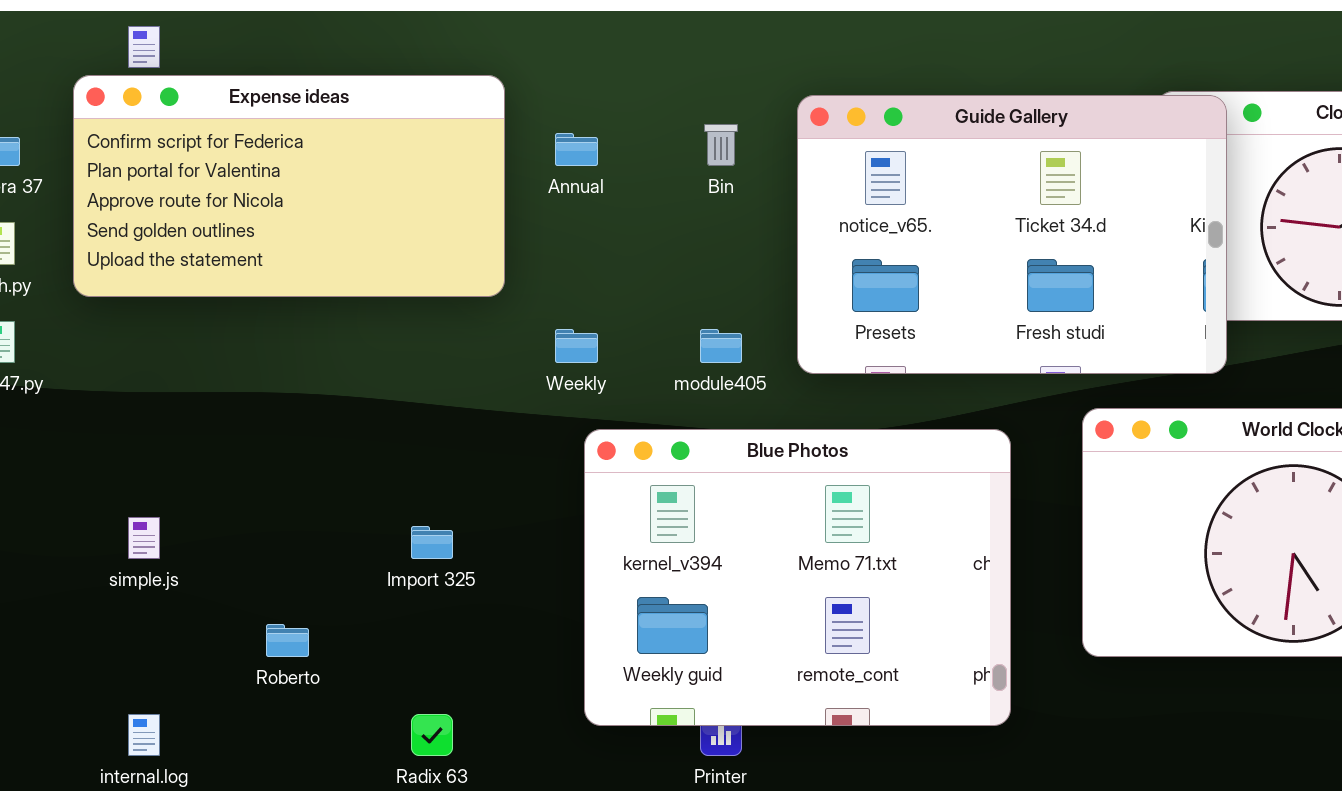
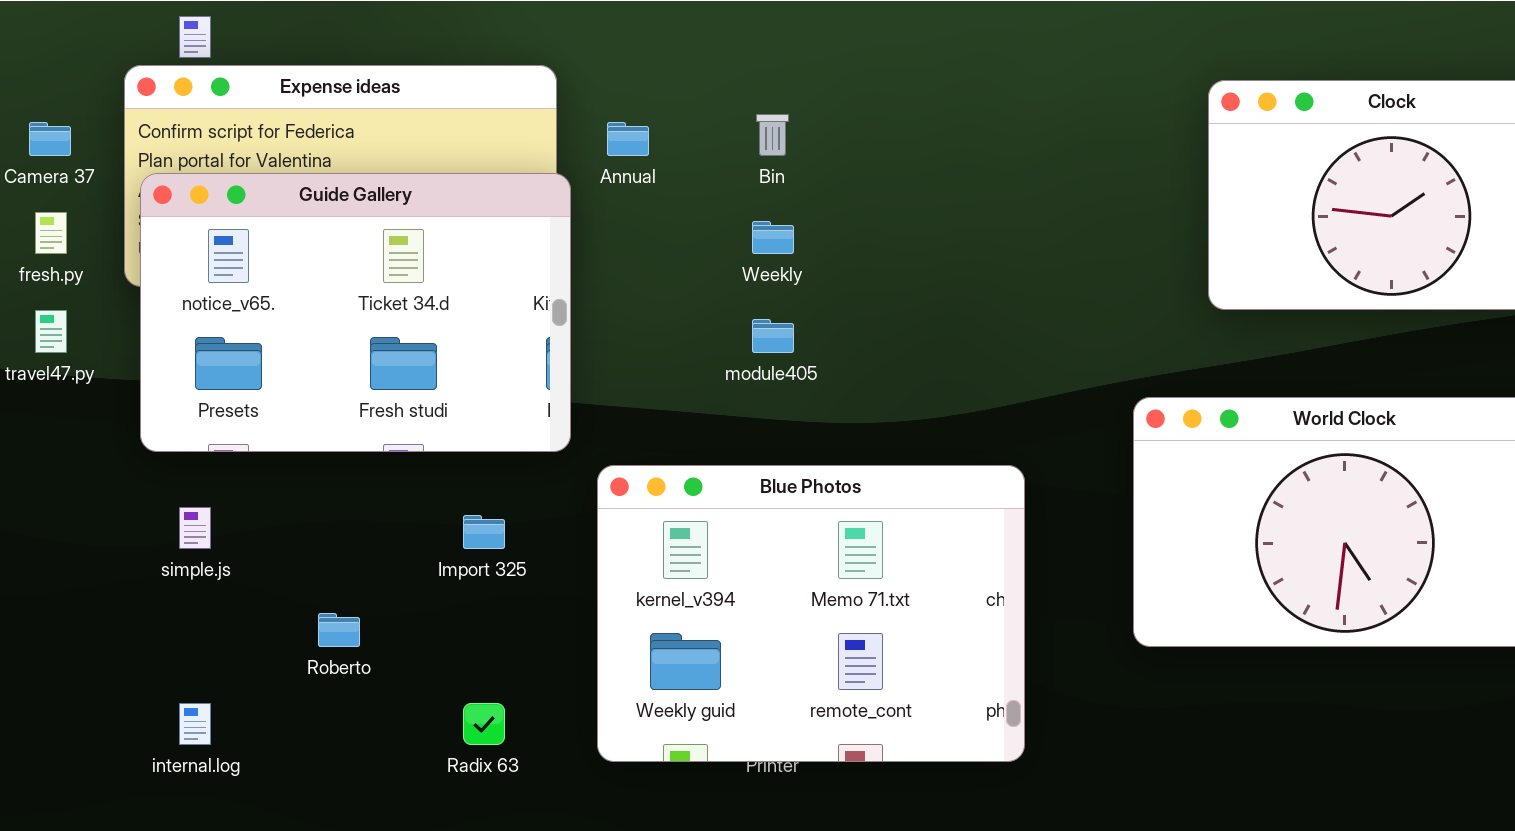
Guide Gallery: [797,95,1227,374] -> [140,173,571,452], moved
Weekly: [555,329,598,363] -> [752,221,794,254], moved
Blue Photos: [584,429,1011,726] -> [597,465,1025,762], moved

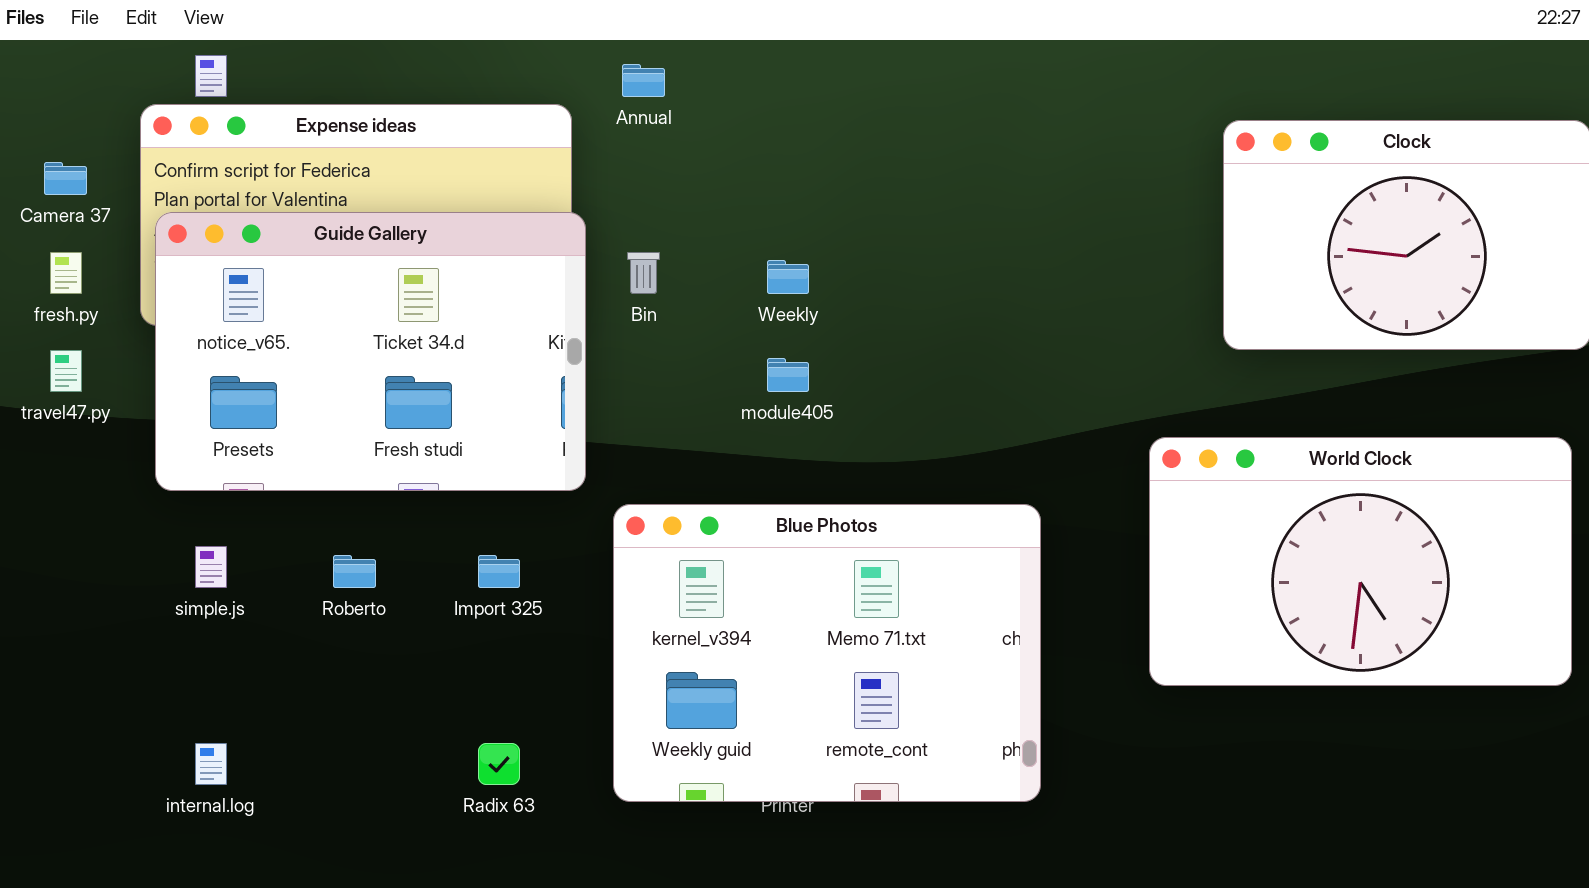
Bin: [756,114,789,156] -> [627,252,660,294], moved
Annual: [607,122,649,156] -> [622,64,665,97], moved
Roberto: [318,613,360,647] -> [333,555,376,588], moved

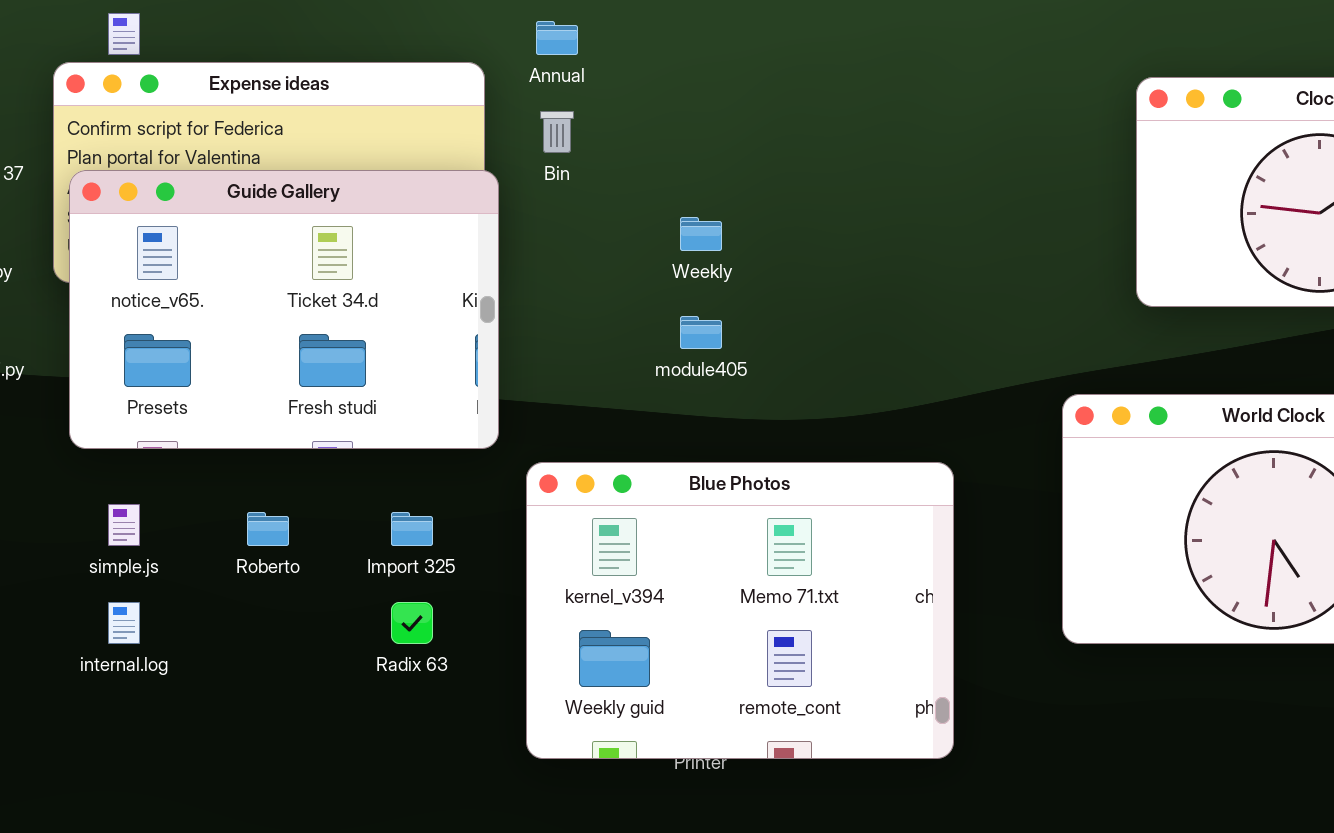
Bin: [627,252,660,294] -> [540,111,574,153], moved
internal.log: [195,743,227,785] -> [108,602,140,644], moved
Radix 63: [478,743,520,785] -> [391,602,433,644], moved

